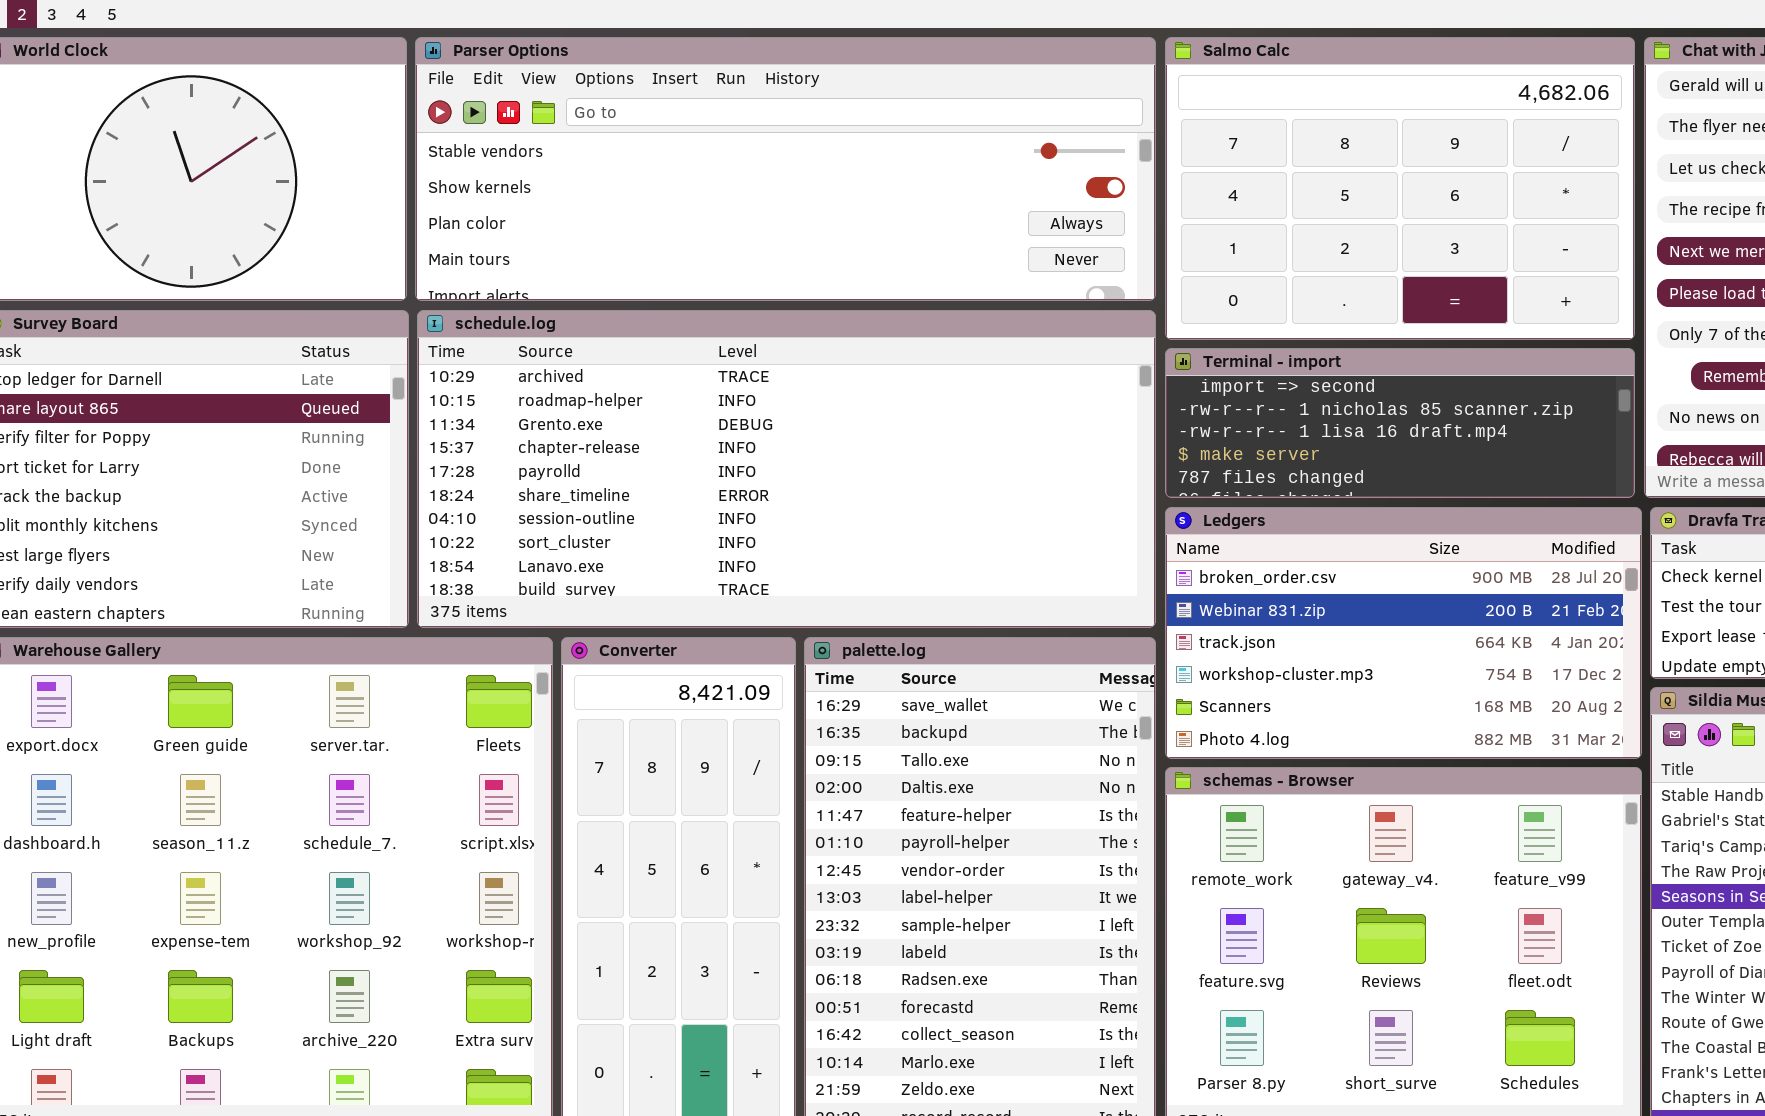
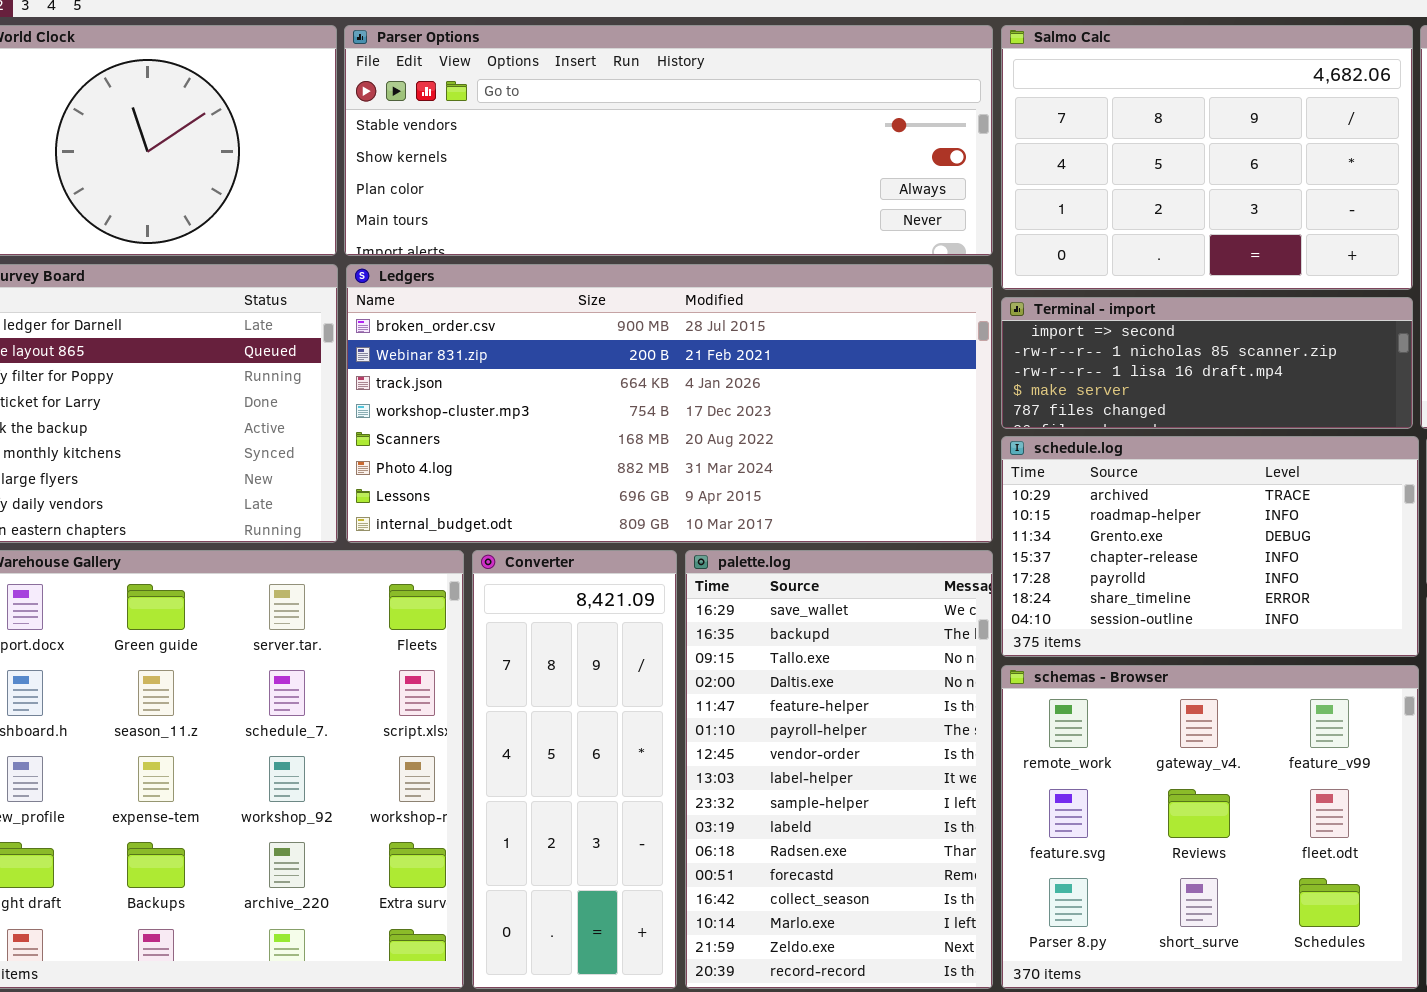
schedule.log: [417,310,1156,628] -> [1001,436,1419,657], moved, resized
Ledgers: [1165,507,1642,759] -> [346,264,993,543], moved, resized

